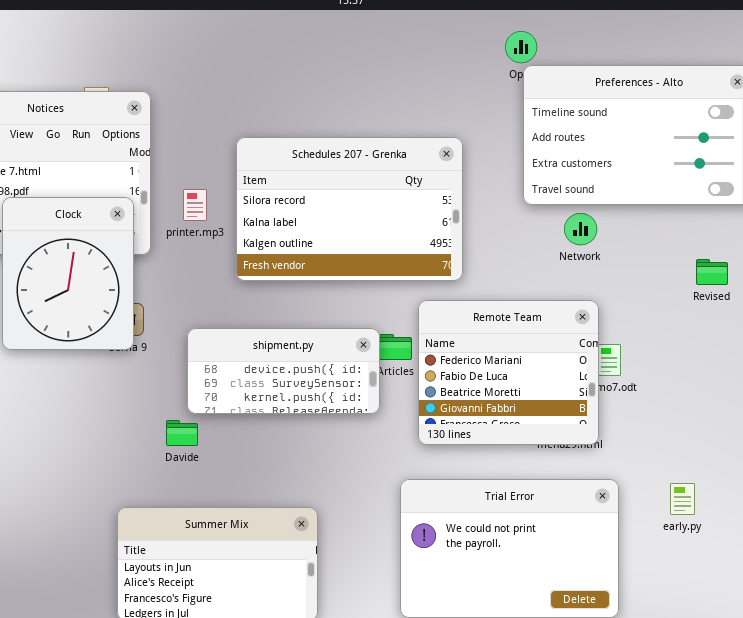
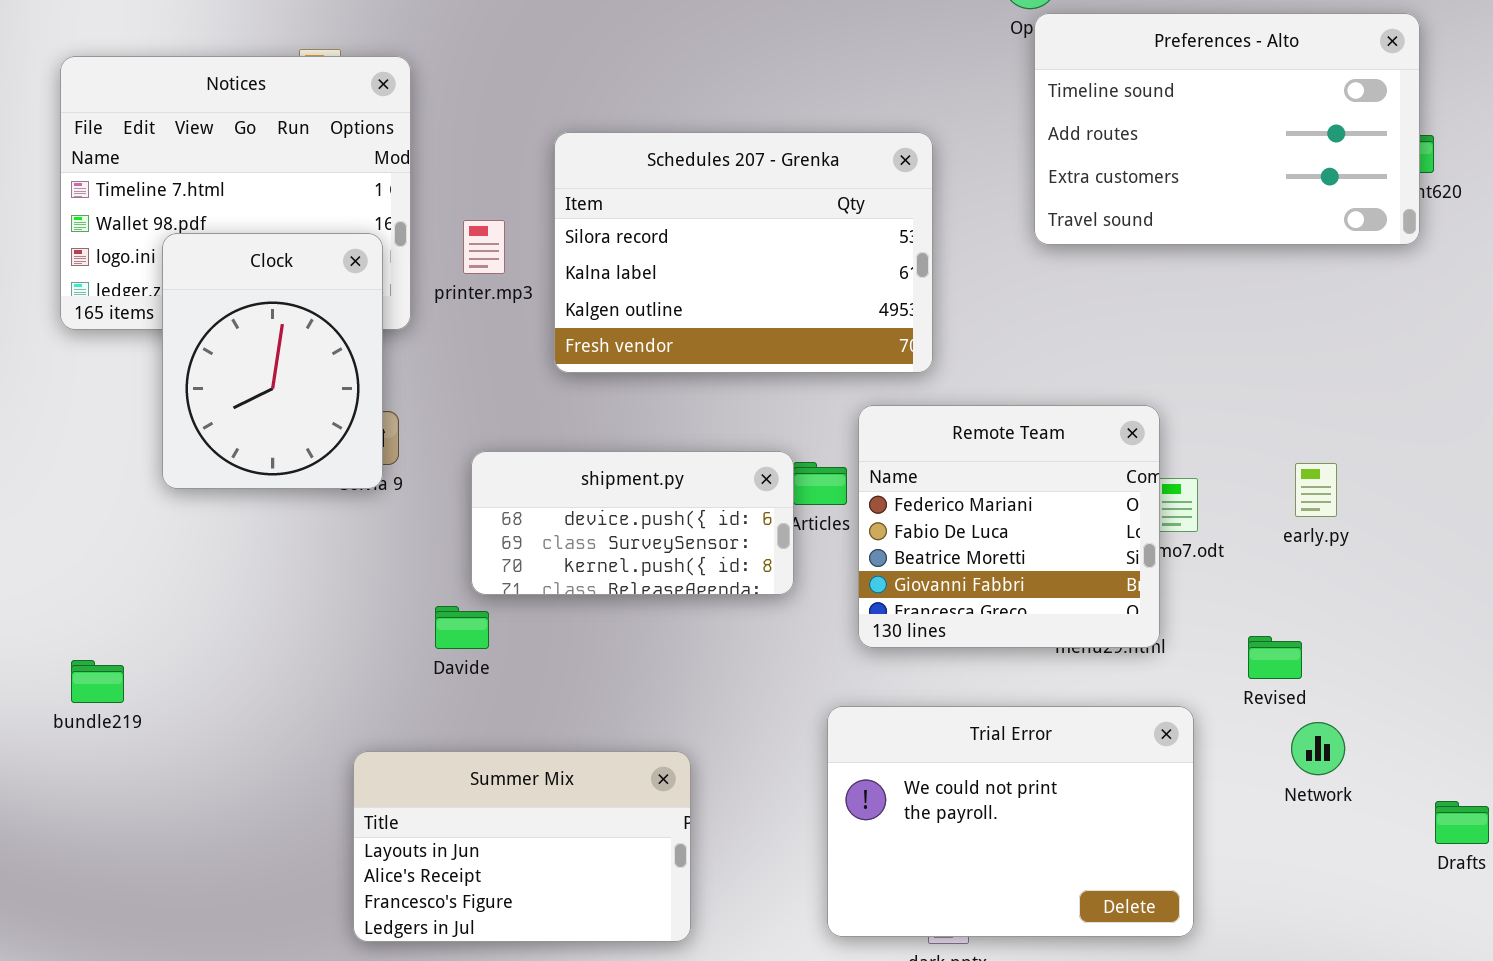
Network: [564,213,597,245] -> [1291,722,1345,775], moved
Revised: [696,259,728,285] -> [1248,636,1302,679], moved
early.py: [670,483,695,515] -> [1295,463,1337,517], moved

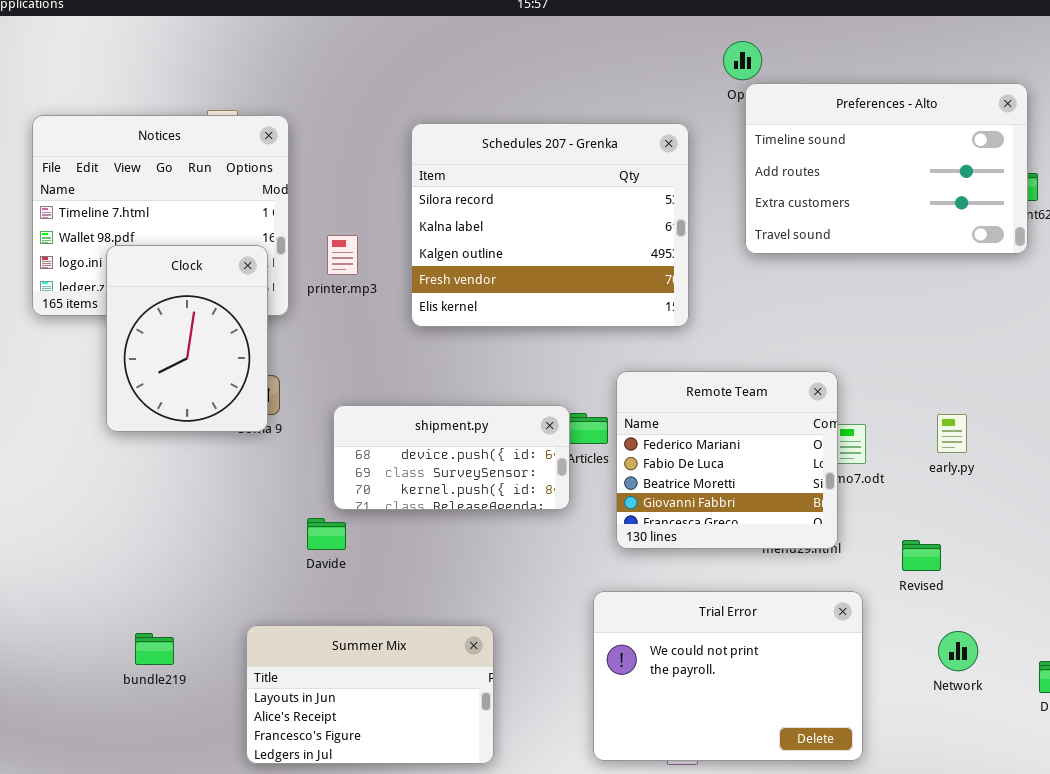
Schedules 207 - Grenka: [554,132,933,373] -> [411,123,689,327], moved, resized
bundle219: [71,660,124,703] -> [135,633,174,665], moved
Network: [1291,722,1345,775] -> [938,631,978,671], moved

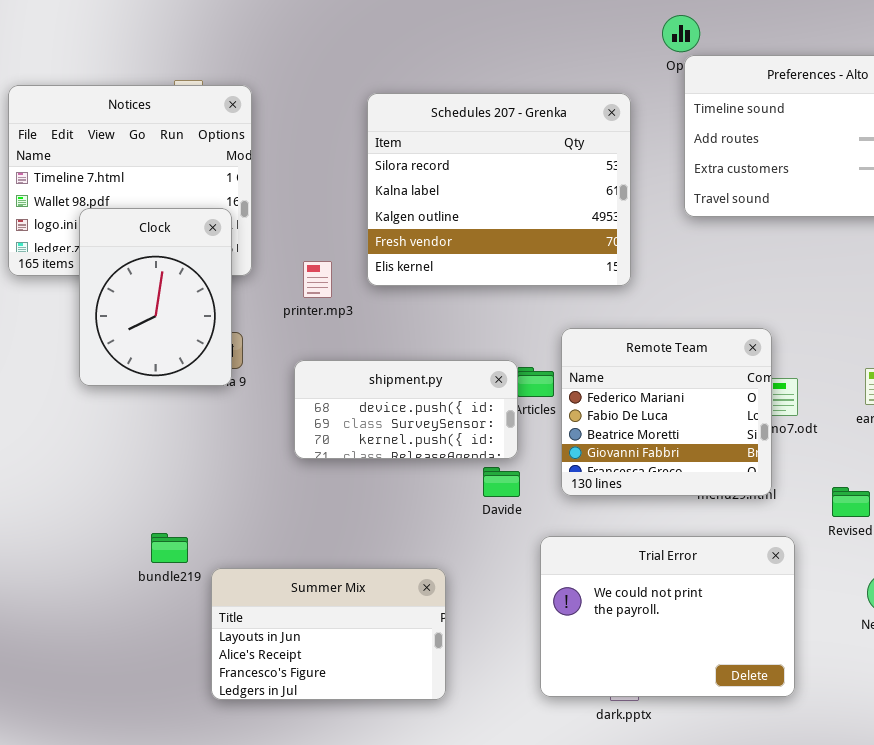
printer.mp3: [327,235,358,275] -> [303,261,332,298], moved
Davide: [307,518,346,550] -> [483,467,520,497], moved
bundle219: [135,633,174,665] -> [151,533,188,563], moved

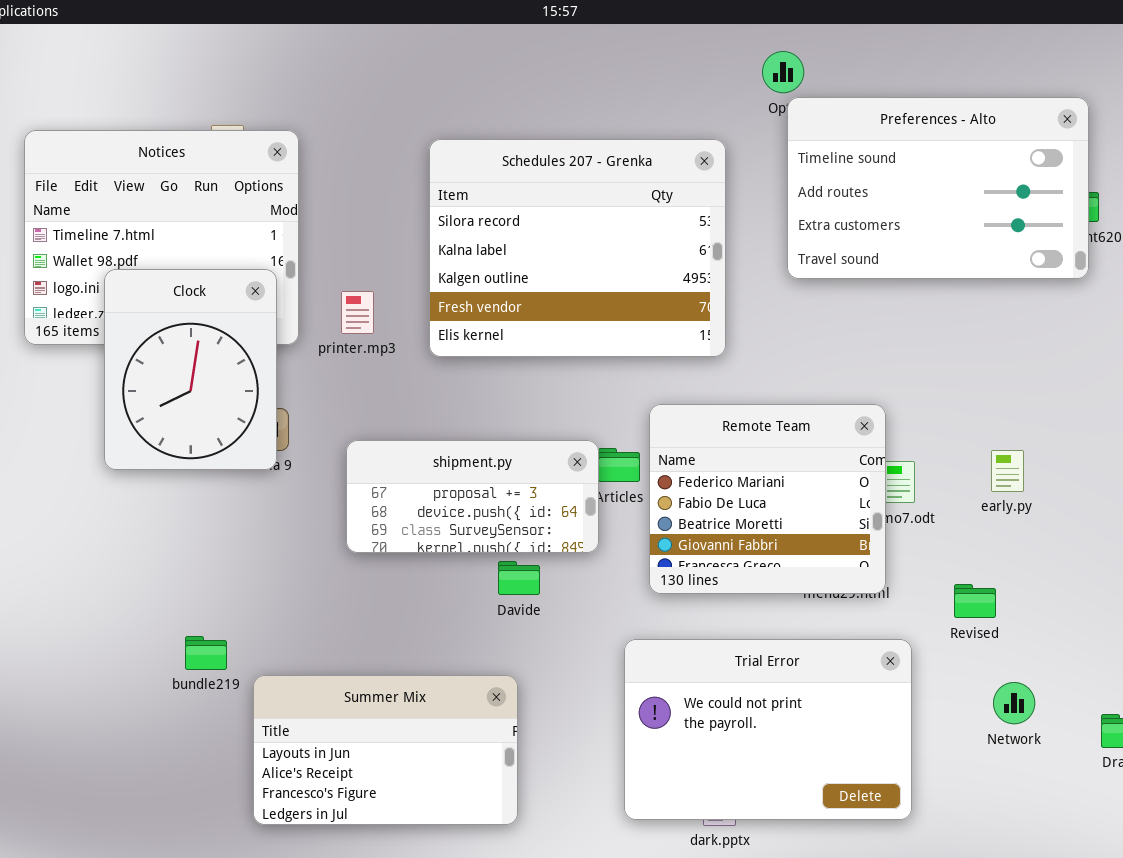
printer.mp3: [303,261,332,298] -> [341,291,374,334], moved
shipment.py: [294,360,518,459] -> [346,440,599,553], scrolled up 1 row
Davide: [483,467,520,497] -> [498,561,540,595], moved

